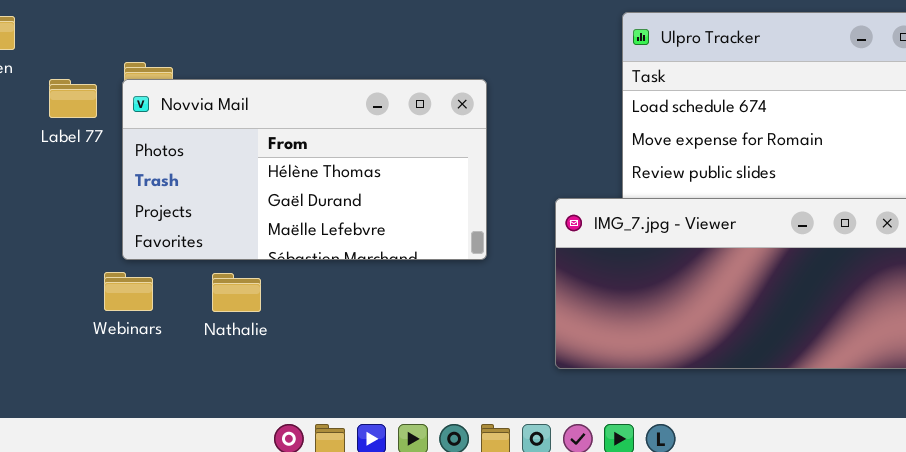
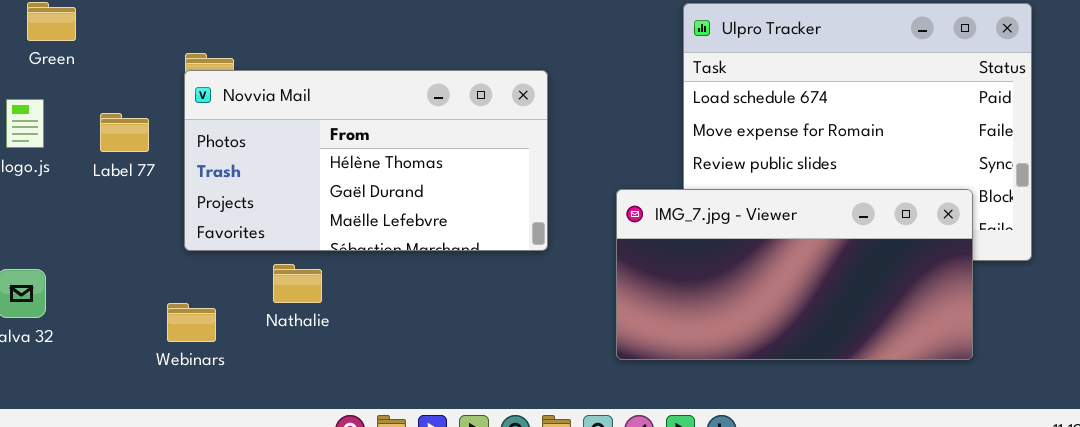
Label 77: [49,79,97,118] -> [100,113,149,152], moved
Webinars: [104,272,153,311] -> [167,303,216,342], moved

